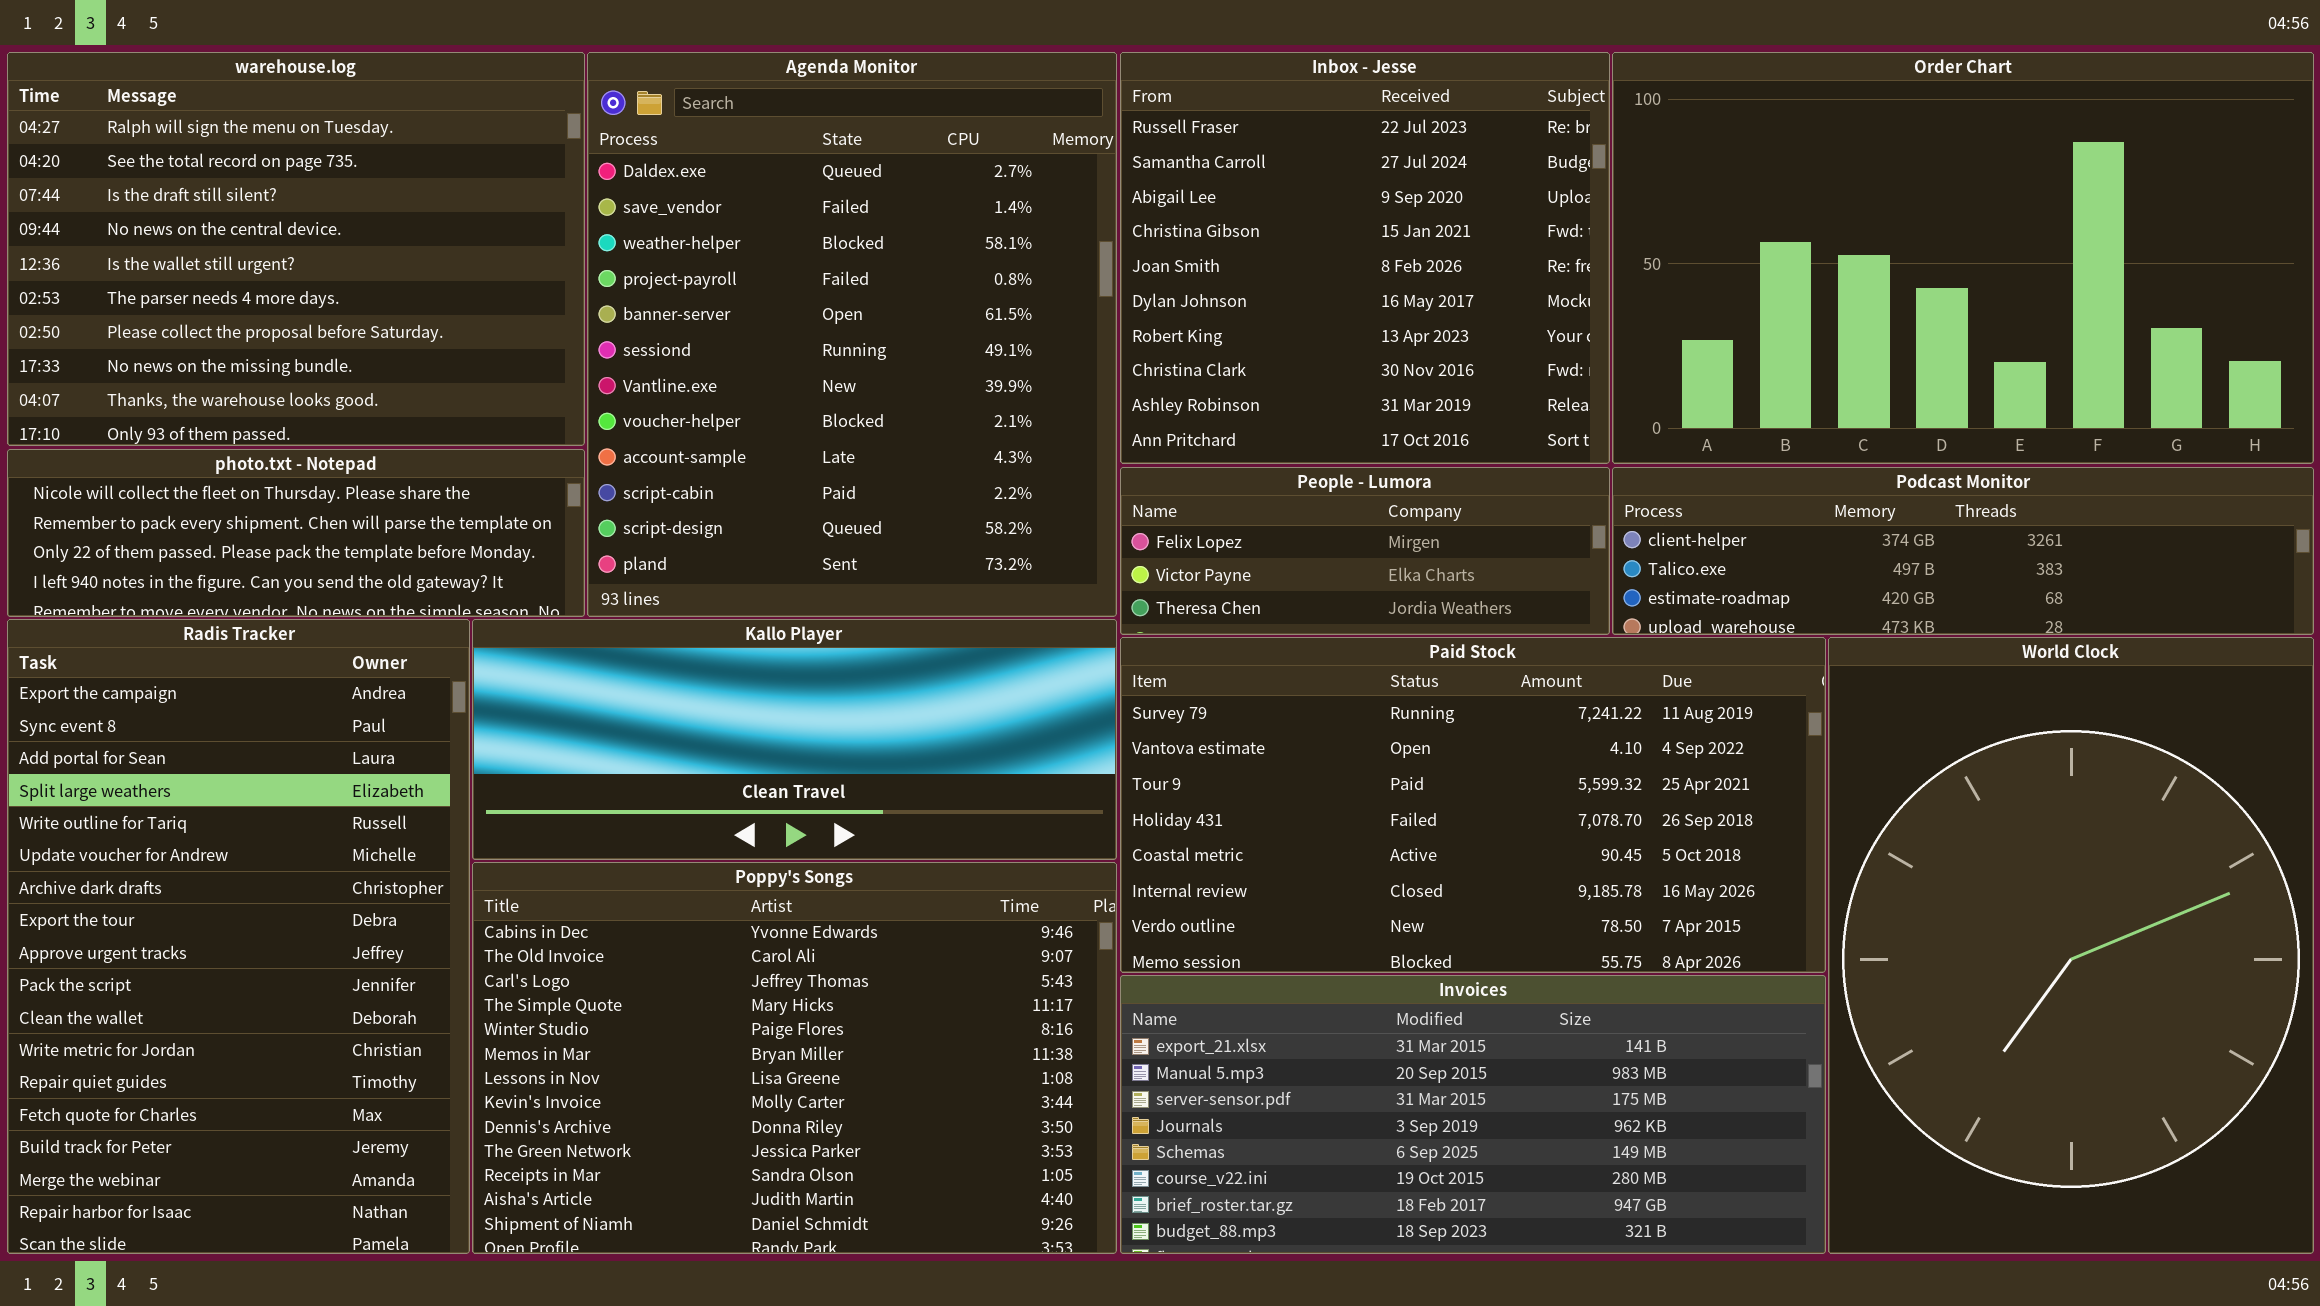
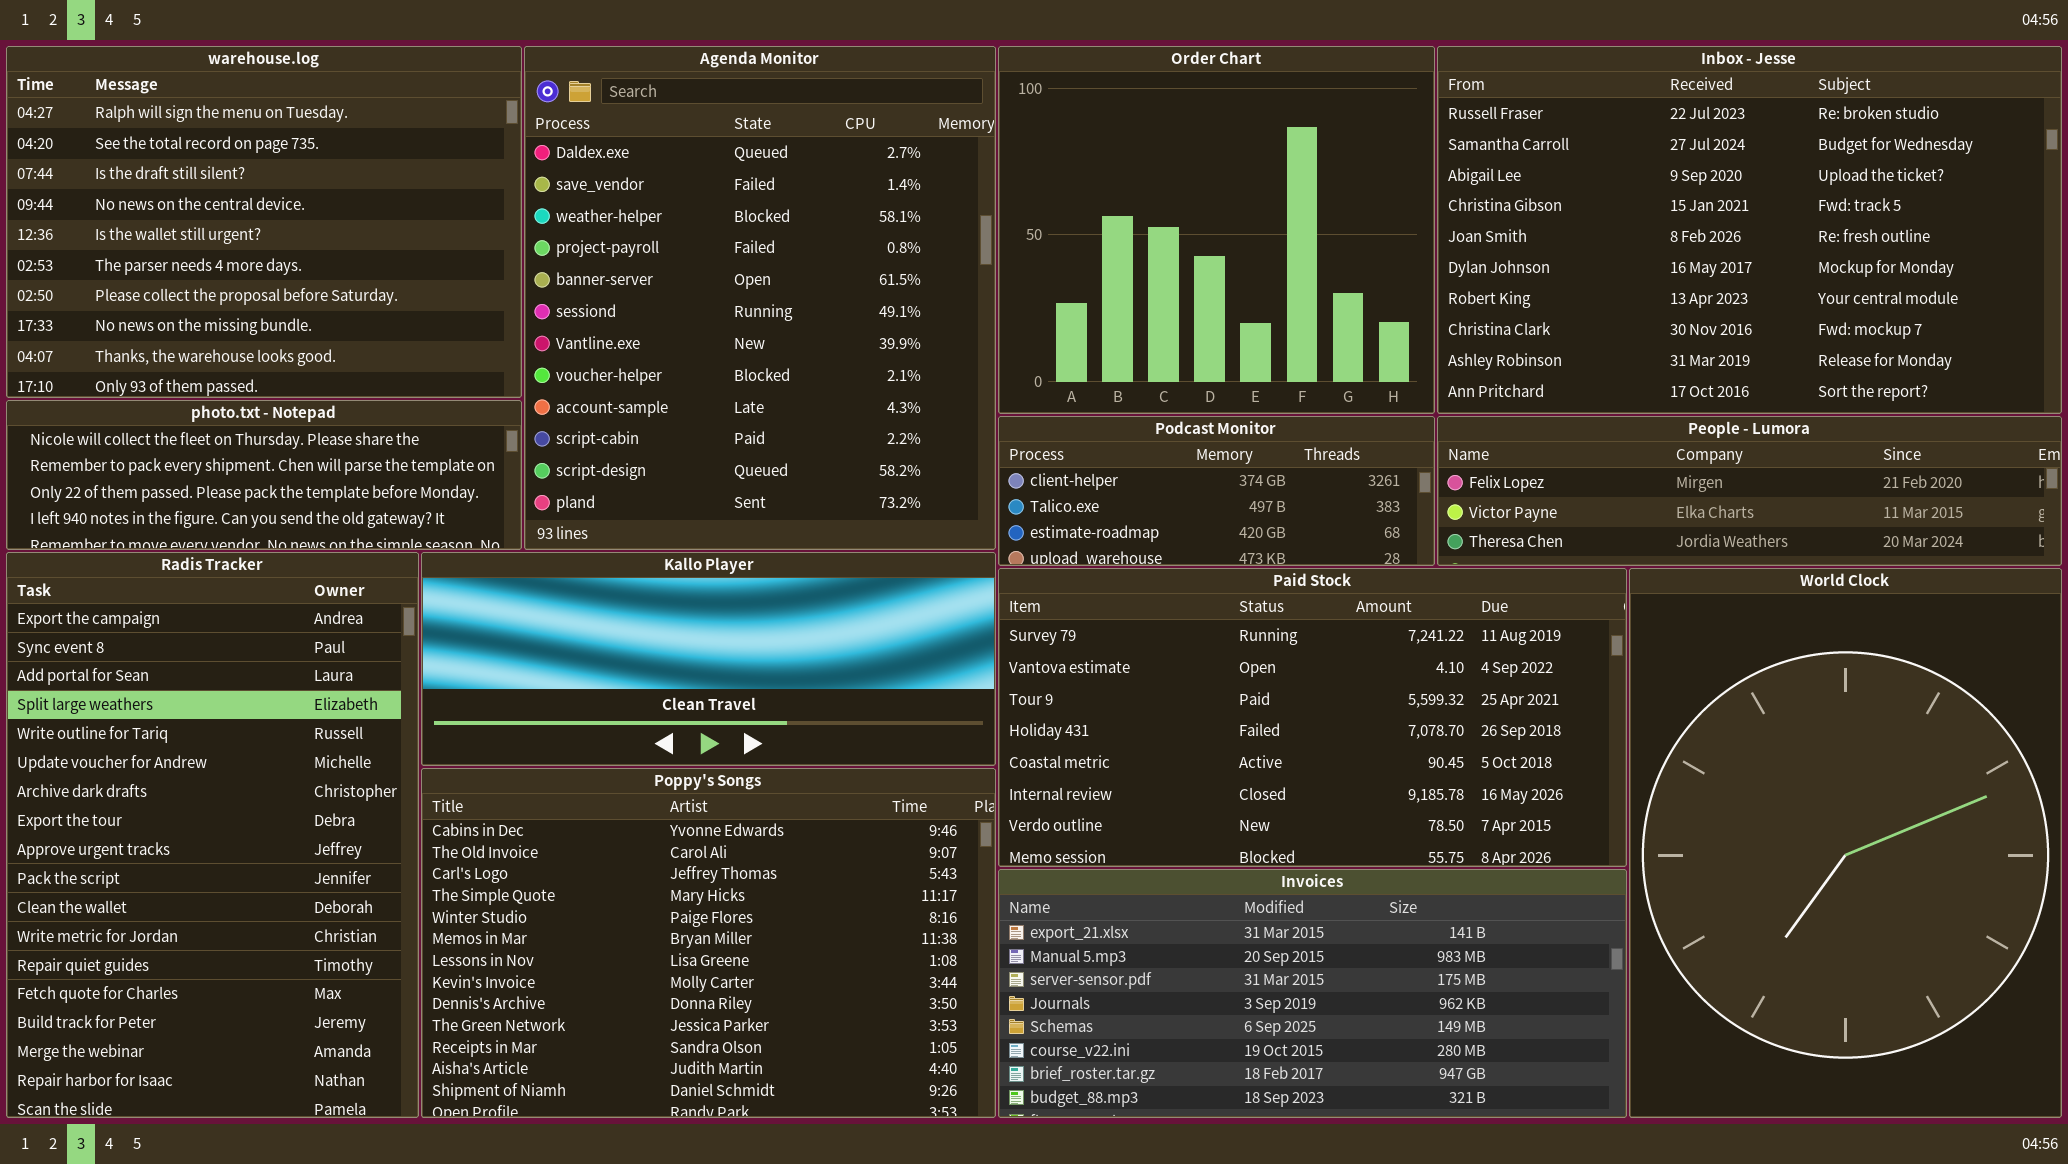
Inbox - Jesse: [1120,52,1610,464] -> [1437,46,2062,414], moved, resized
Order Chart: [1612,52,2314,464] -> [998,46,1435,414], moved, resized
People - Lumora: [1120,467,1610,635] -> [1437,416,2062,566], moved, resized
Podcast Monitor: [1612,467,2314,635] -> [998,416,1435,566], moved, resized

